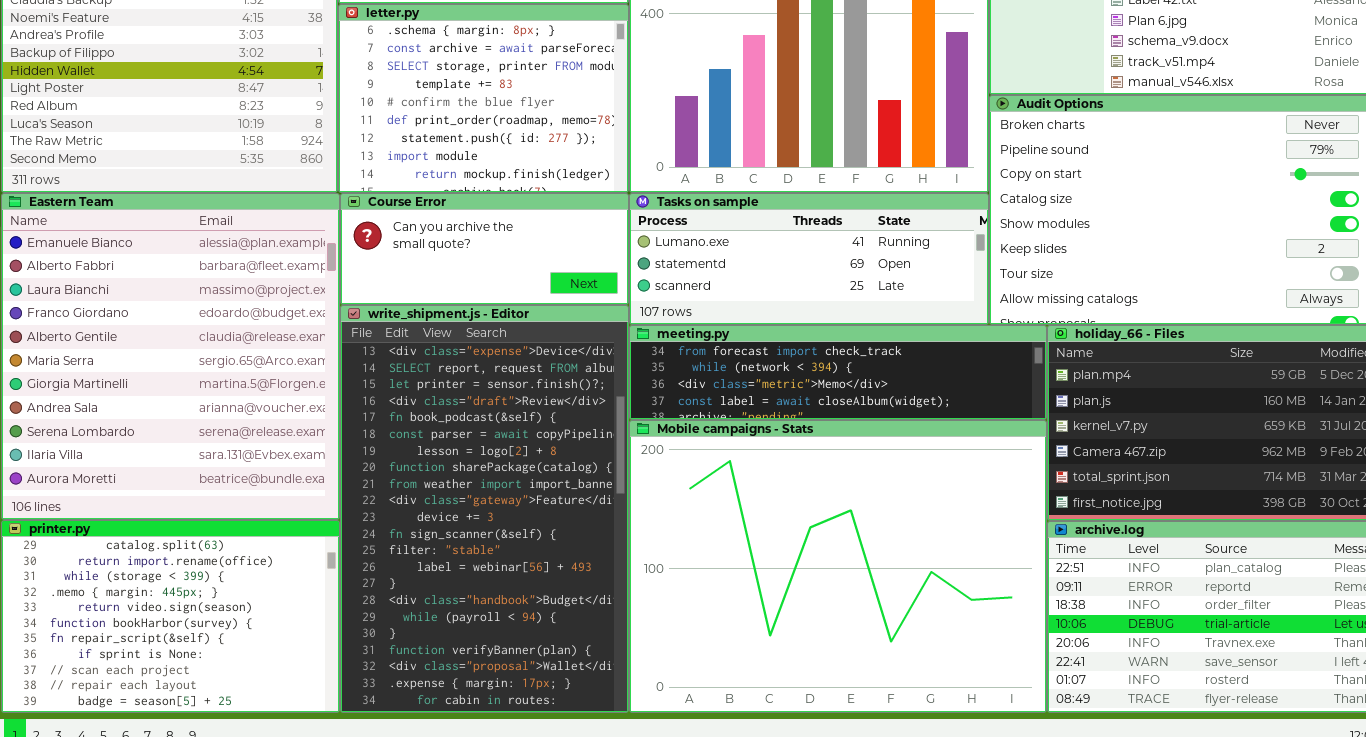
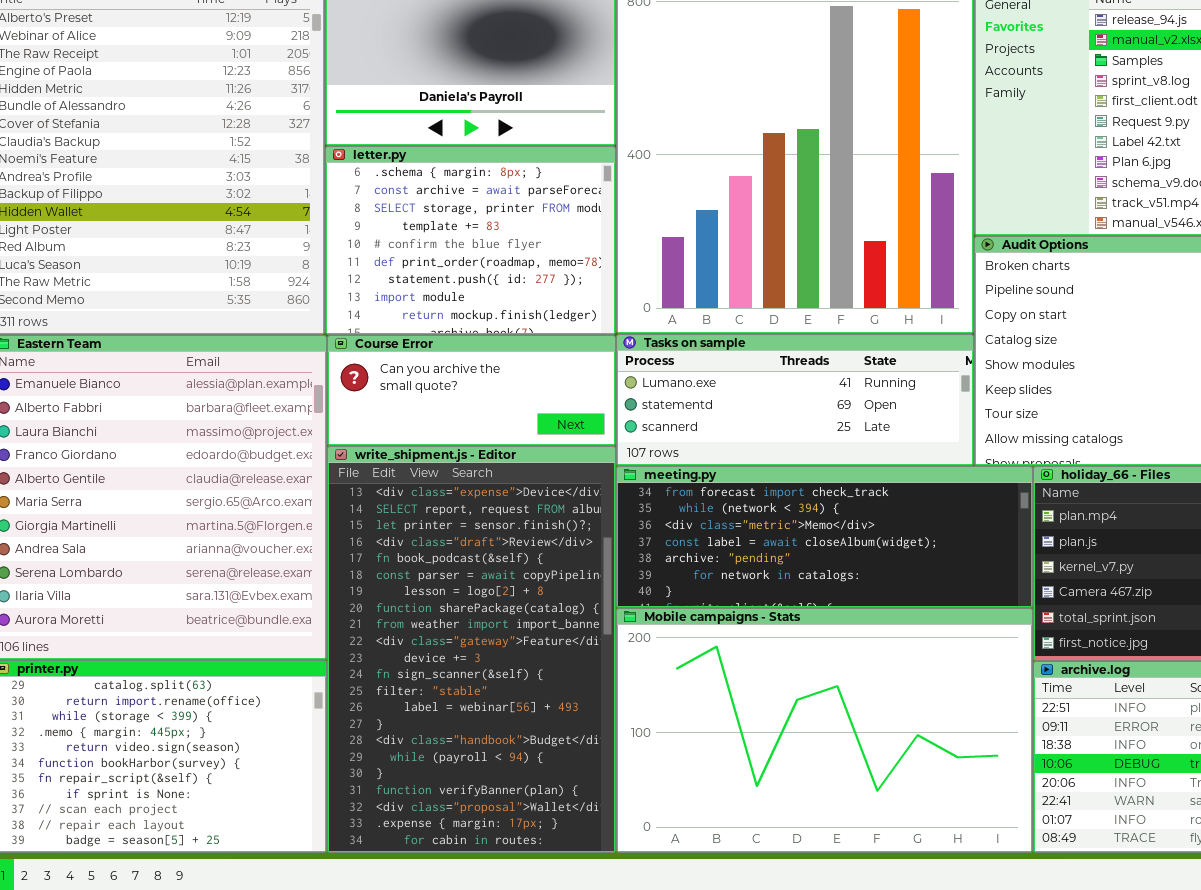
meeting.py: [629,325,1047,420] -> [616,466,1033,608], resized
Mobile campaigns - Stats: [629,420,1047,713] -> [616,608,1033,853], resized

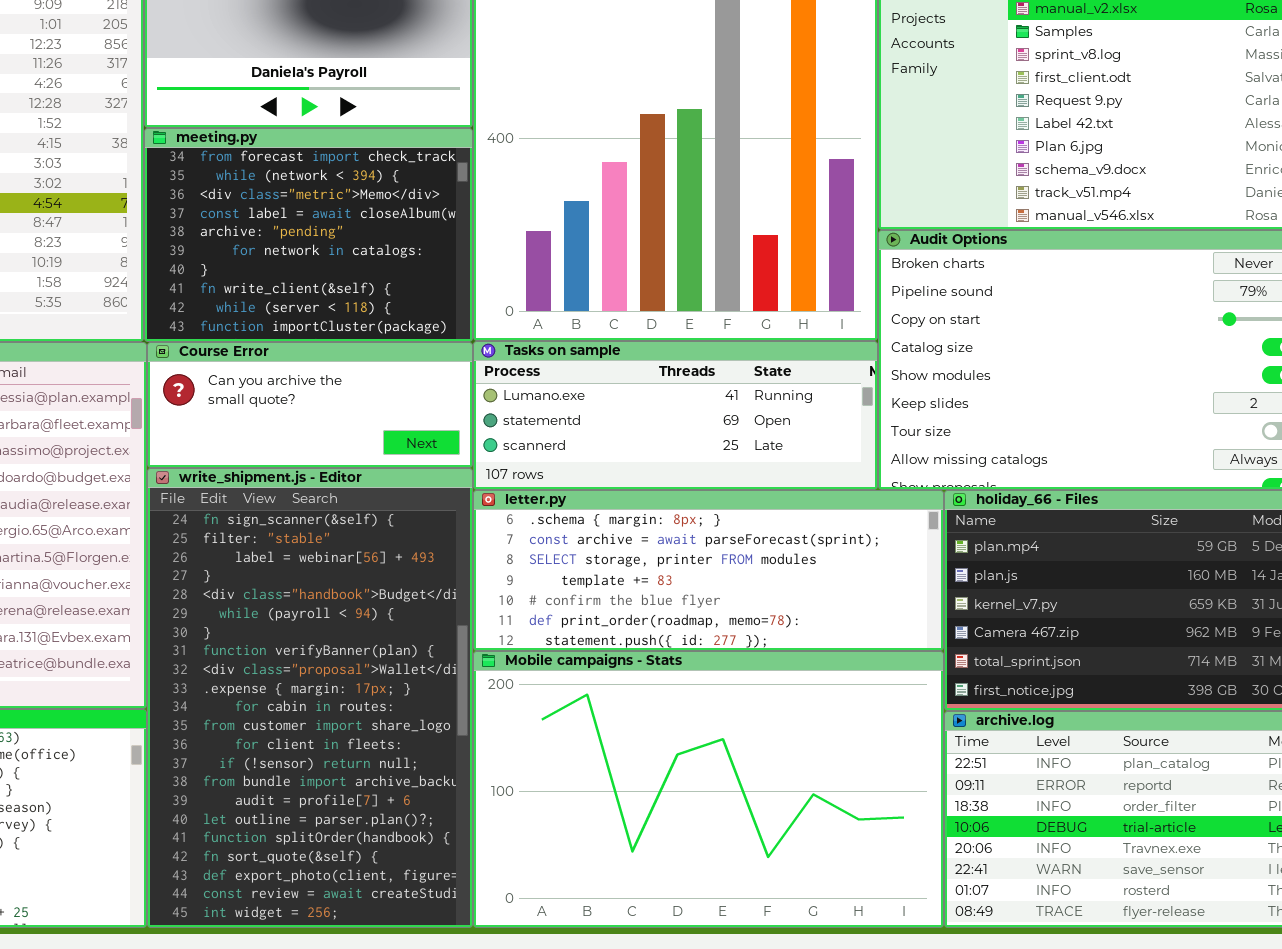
letter.py: [325,146,616,335] -> [473,490,944,651], moved, resized
write_shipment.js - Editor: [327,446,616,853] -> [147,468,473,928], scrolled down 11 rows
meeting.py: [616,466,1033,608] -> [144,128,473,342], moved, resized

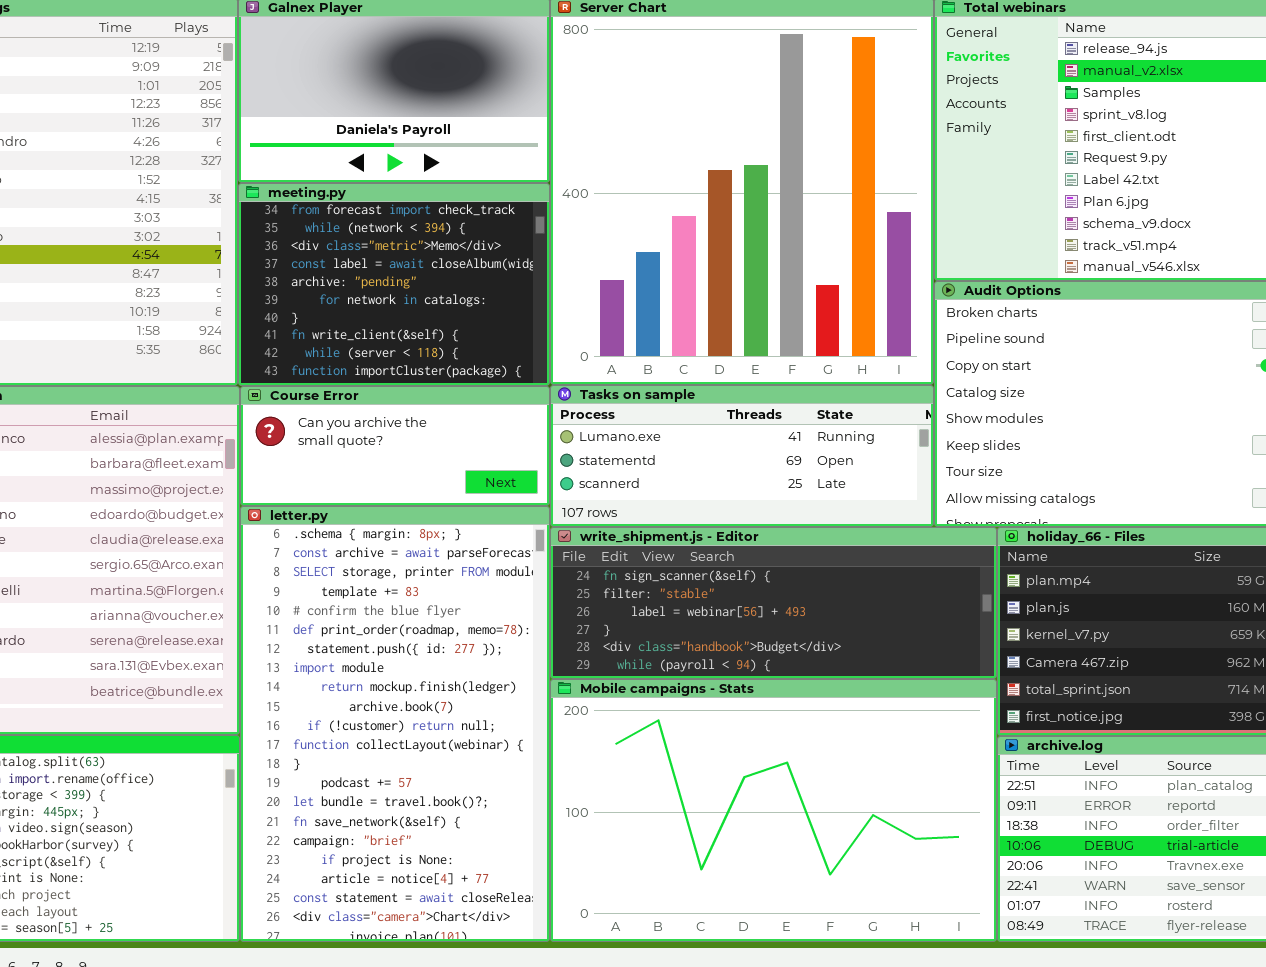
write_shipment.js - Editor: [147,468,473,928] -> [550,527,997,679], moved, resized
letter.py: [473,490,944,651] -> [240,506,550,942], moved, resized

